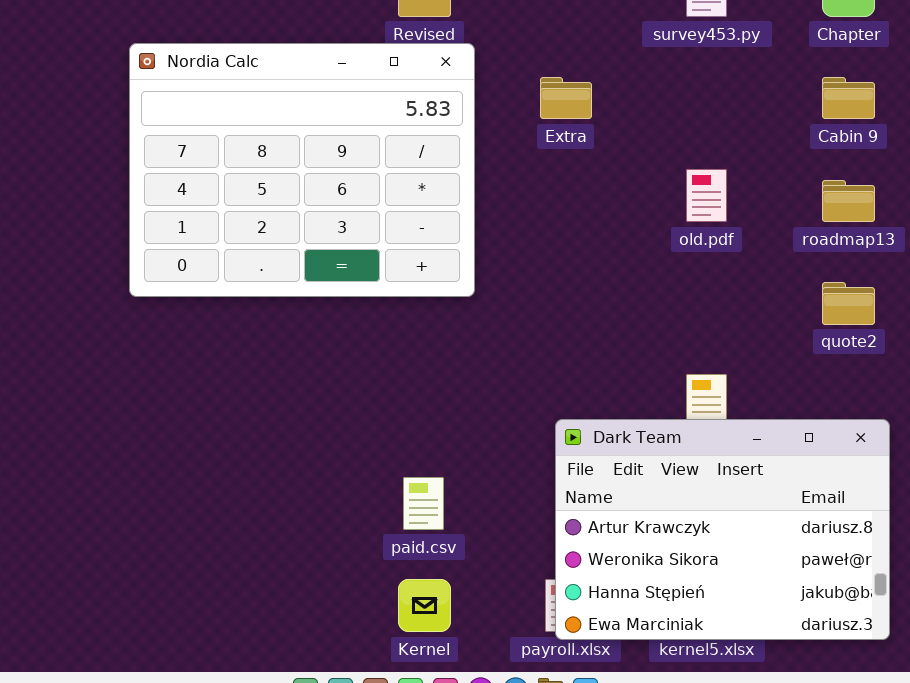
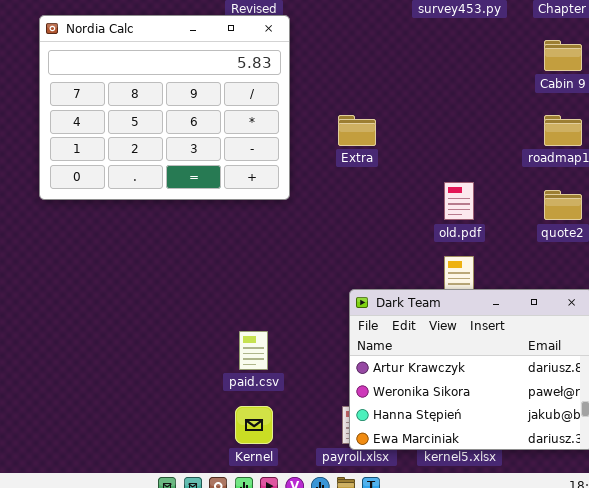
Extra: [540,77,592,119] -> [338,115,376,146], moved
old.pdf: [686,169,727,222] -> [444,182,474,220], moved

